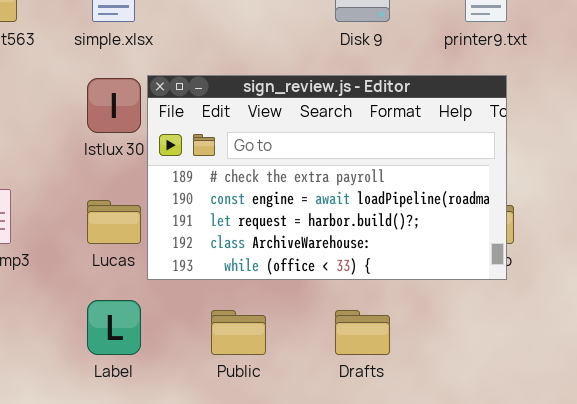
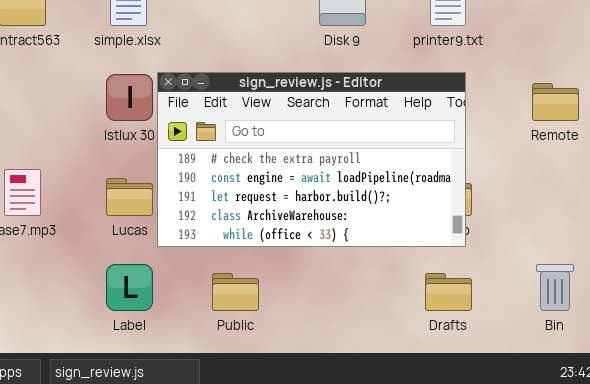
Drafts: [335,310,390,355] -> [425,273,472,311], moved

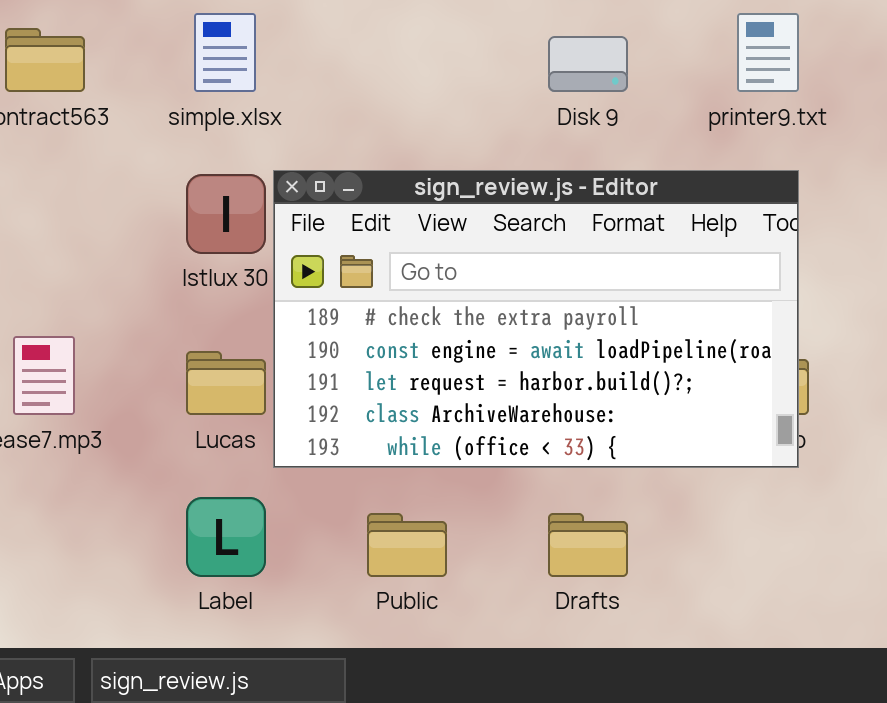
Drafts: [425,273,472,311] -> [548,513,628,577], moved

